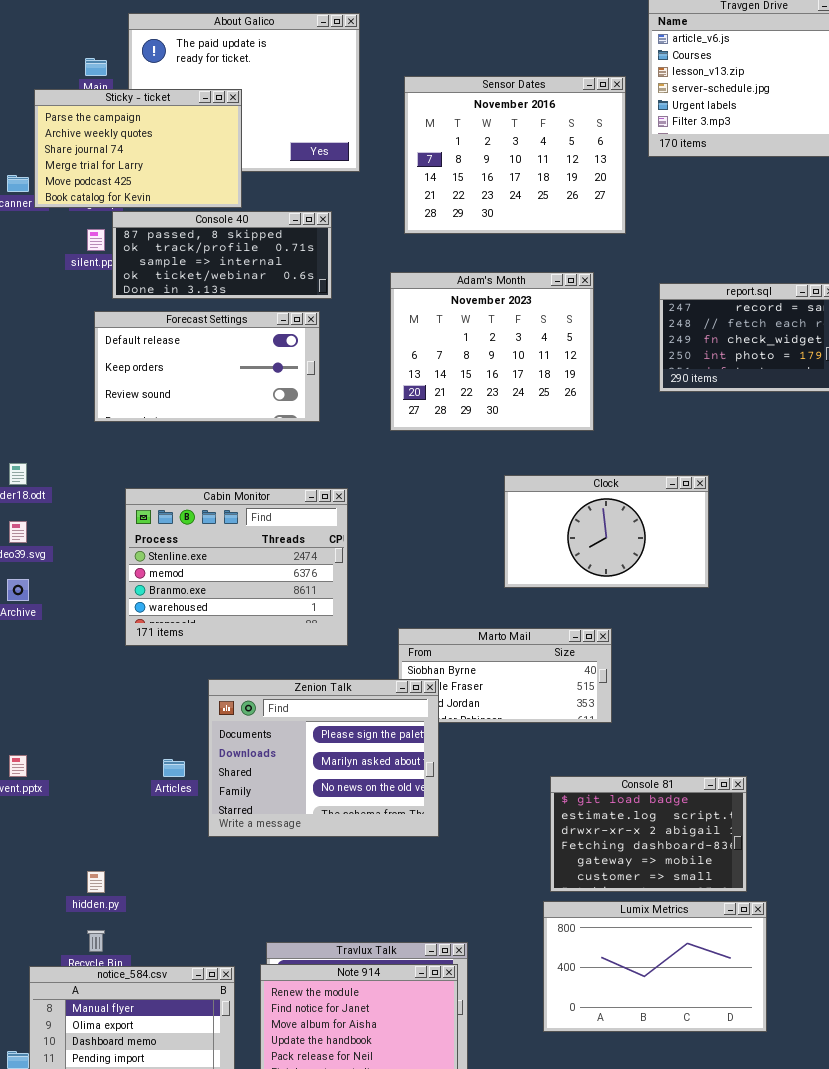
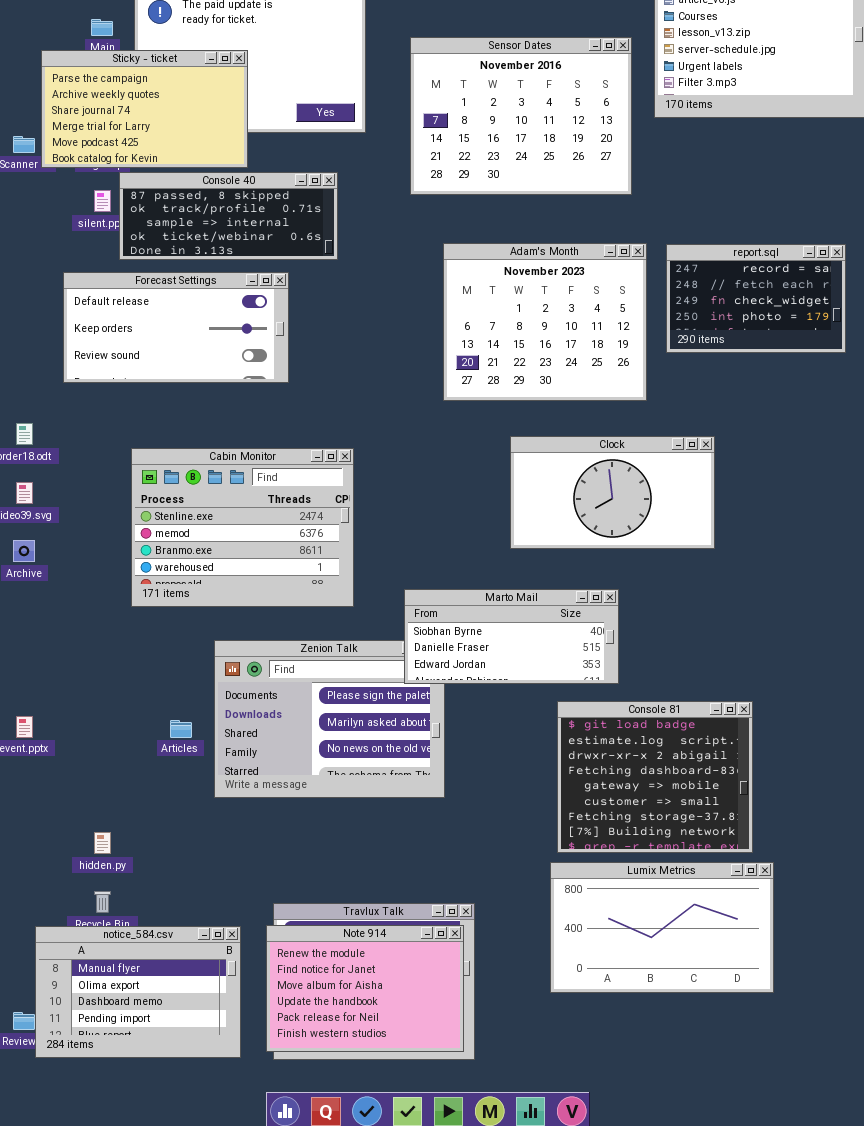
Adam's Month: [390,272,594,431] -> [443,243,647,401], moved
Forecast Settings: [94,311,320,422] -> [63,272,289,383], moved
Marto Mail: [398,628,612,723] -> [404,589,619,684], raised
Console 81: [550,776,747,892] -> [557,701,753,853], resized

